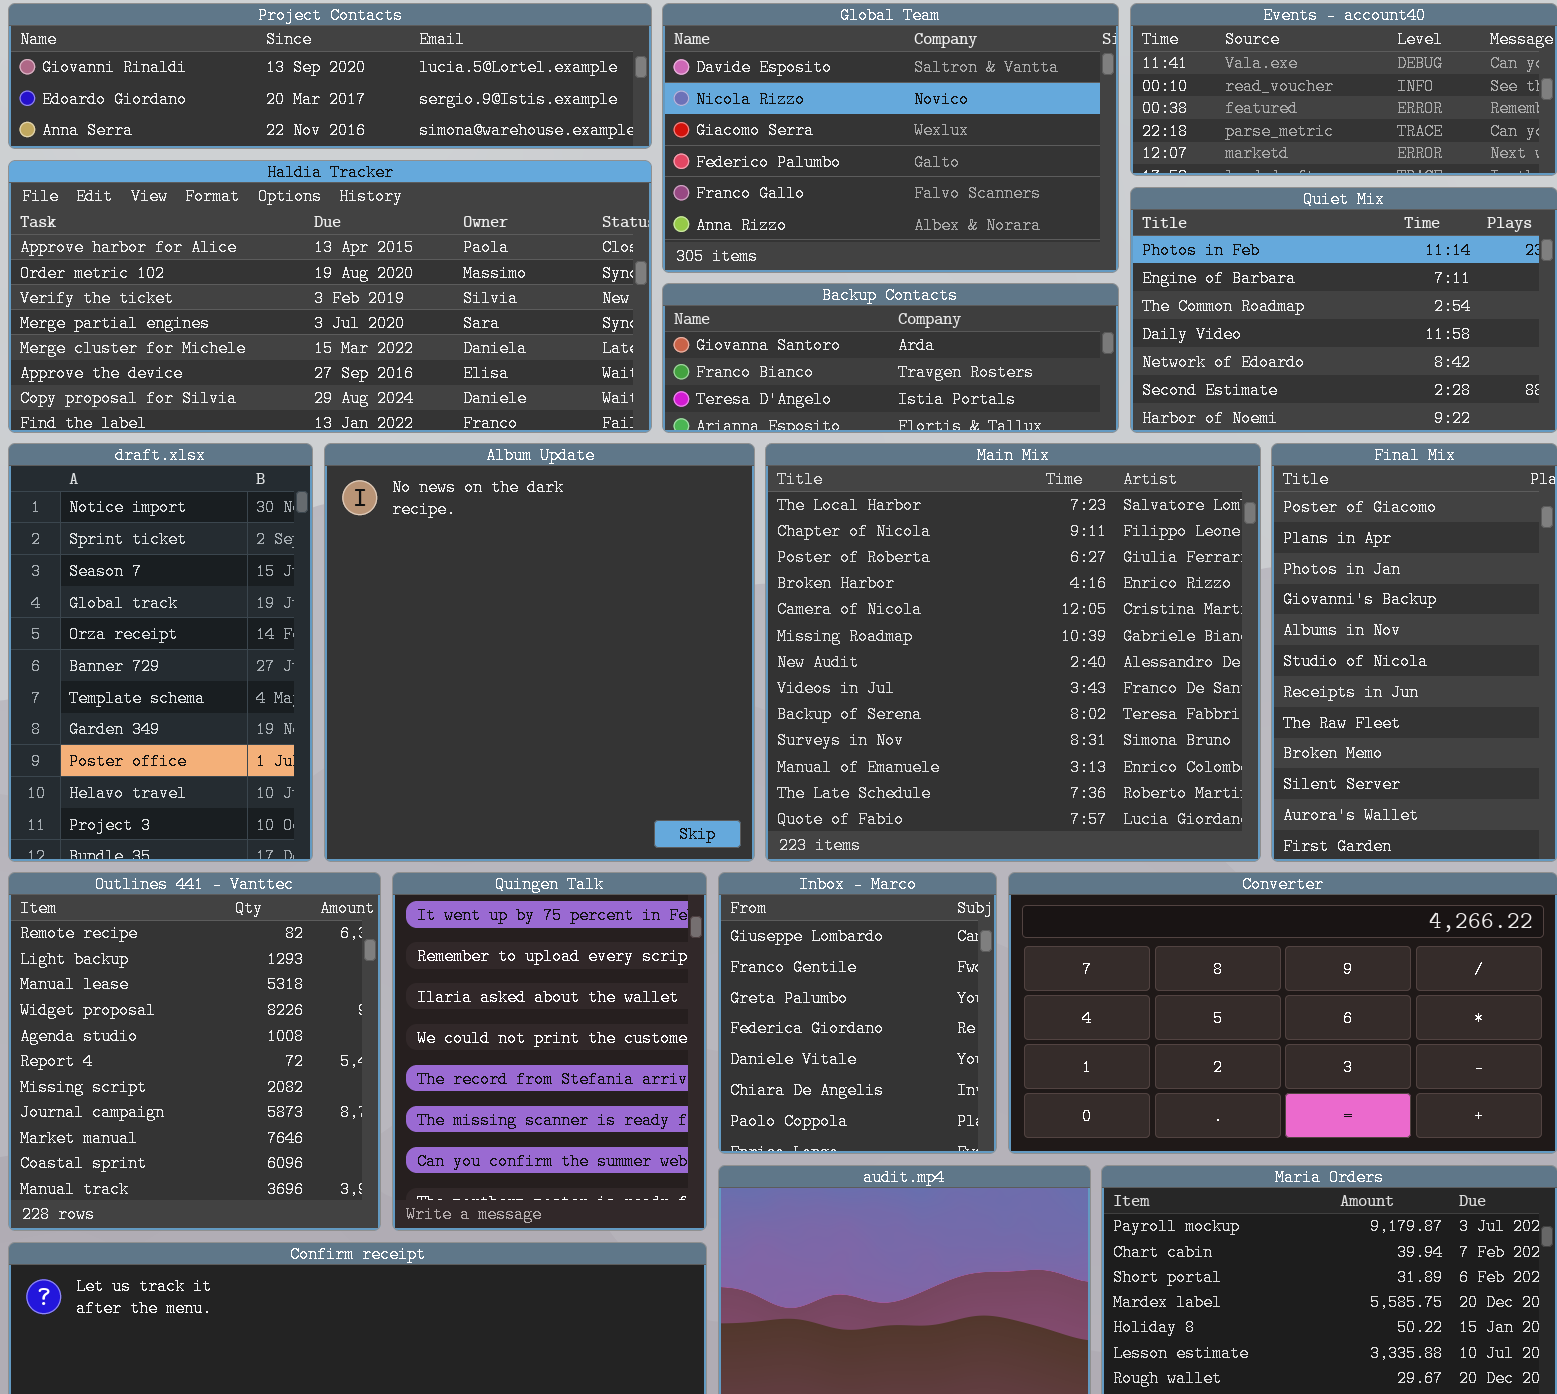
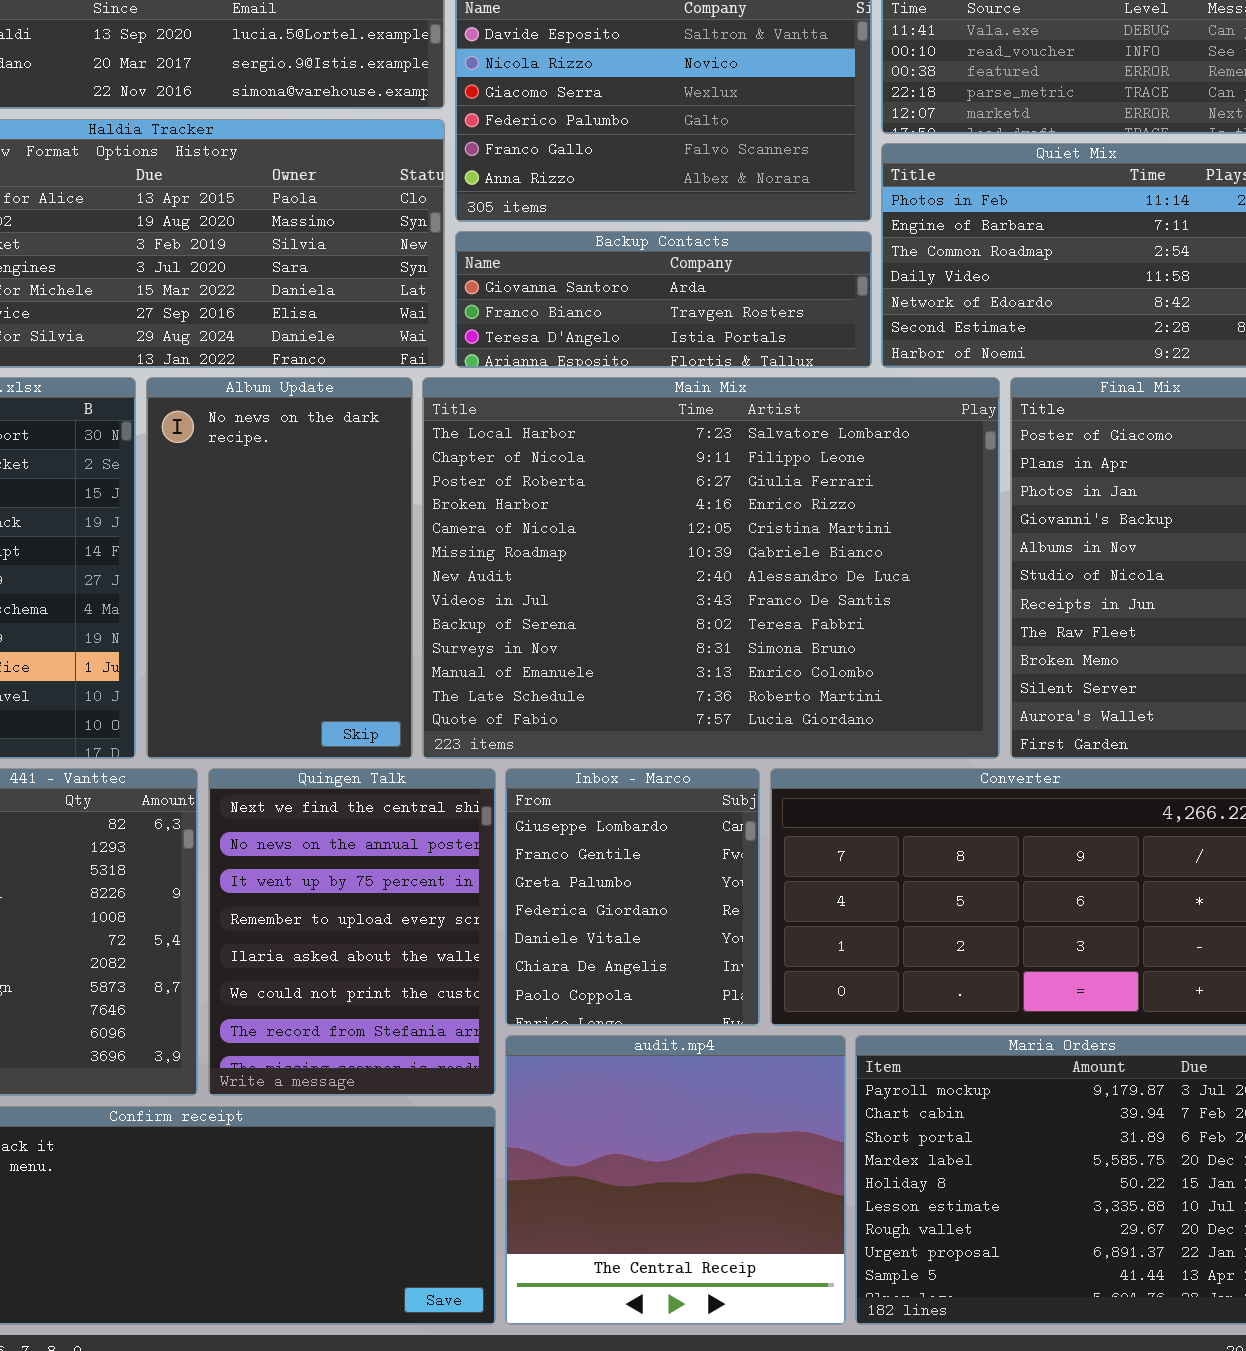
Album Update: [324,443,755,862] -> [146,377,413,759], resized
Main Mix: [765,443,1261,862] -> [422,377,1000,759], resized
Quingen Talk: [392,872,707,1231] -> [208,768,496,1096], scrolled up 2 rows

